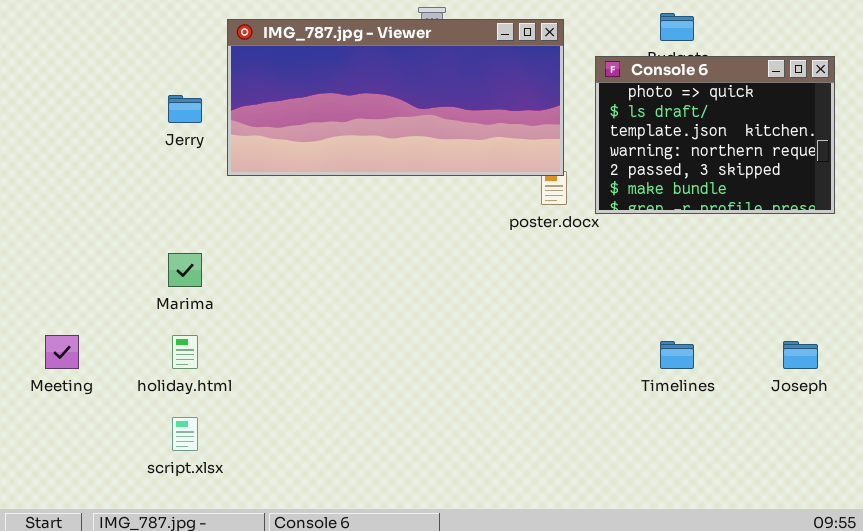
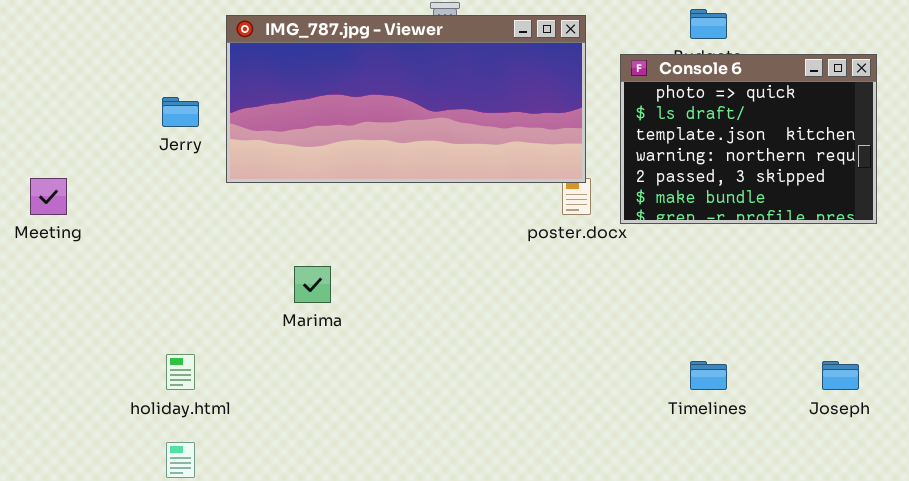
Marima: [168,253,202,287] -> [294,266,331,303], moved
Meeting: [45,335,79,369] -> [30,178,67,215], moved

